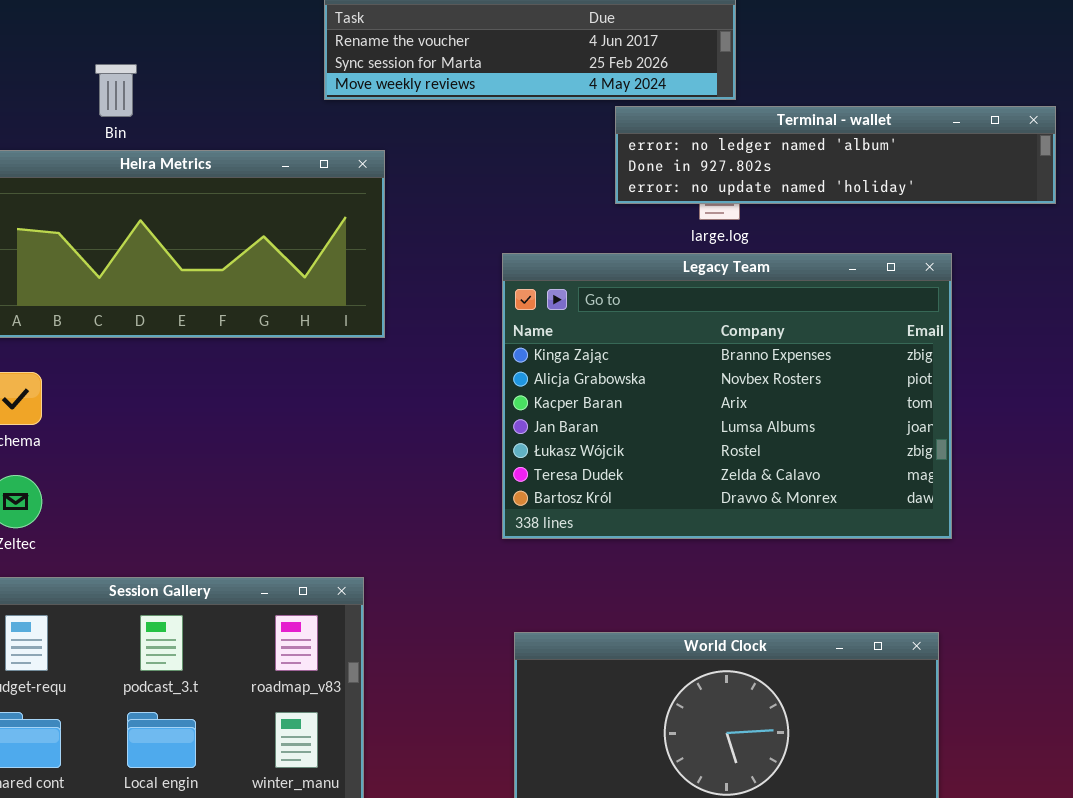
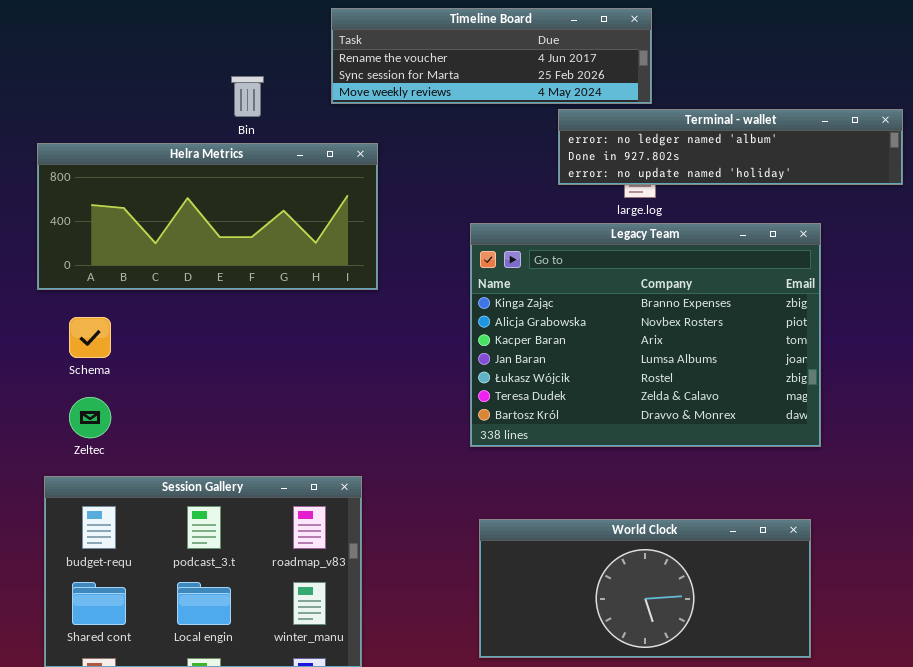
Bin: [95,64,137,117] -> [231,76,264,117], moved

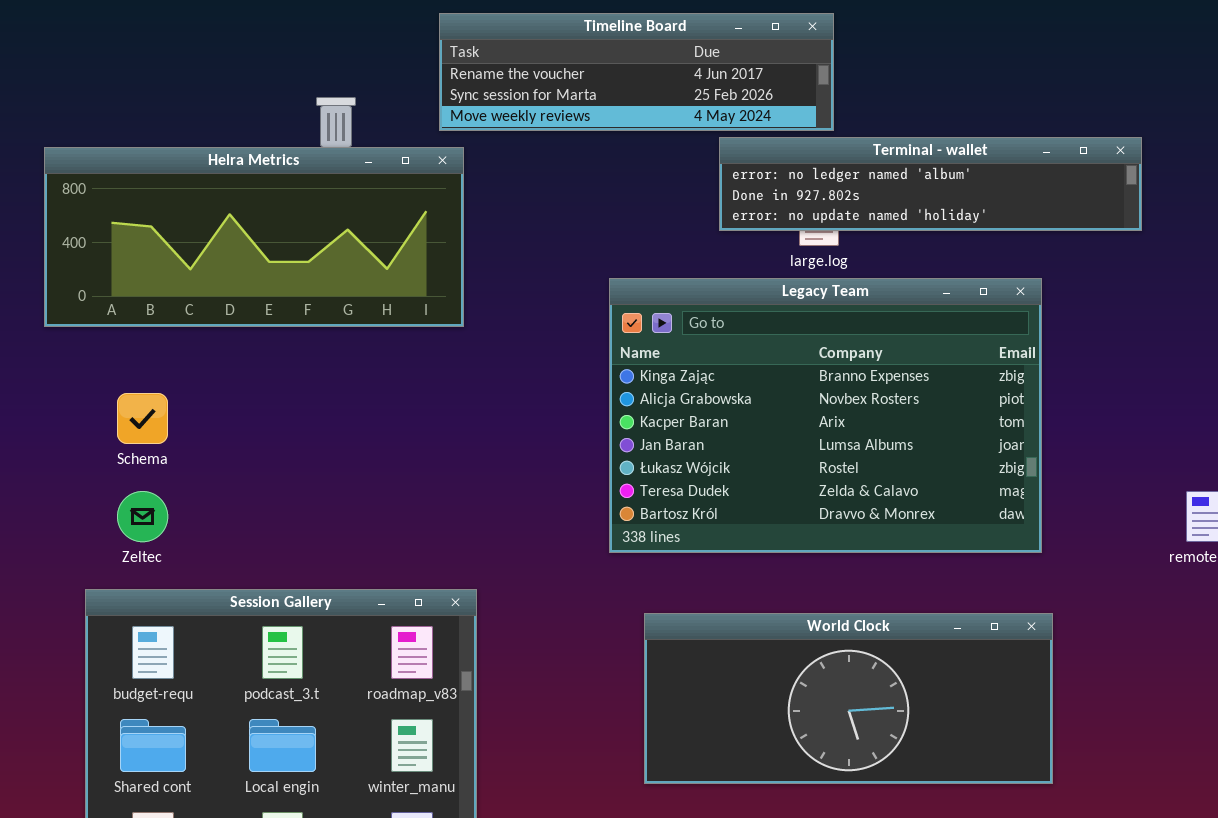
Helra Metrics: [37,143,378,290] -> [44,147,464,327], moved
World Clock: [479,519,811,658] -> [644,613,1053,784], moved

